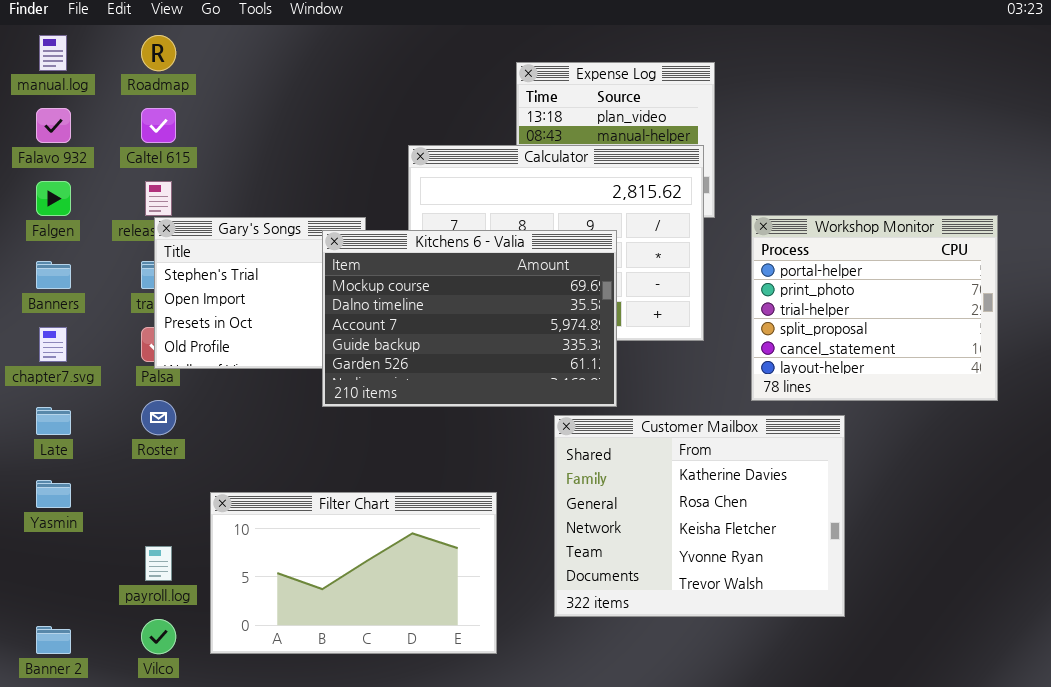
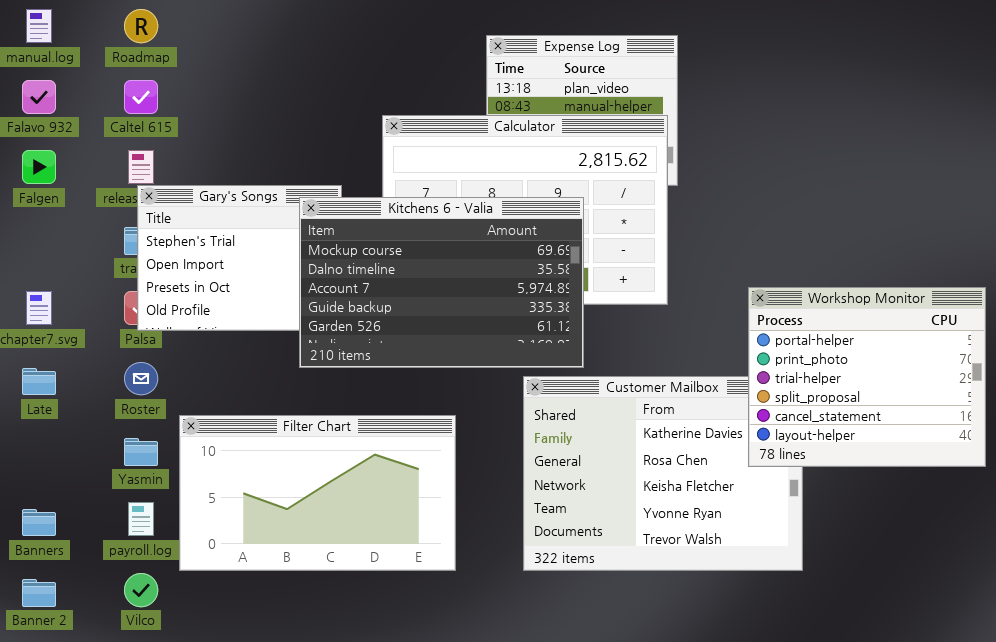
Workshop Monitor: [751,215,998,401] -> [748,287,986,467], moved
Banners: [36,261,71,289] -> [22,509,56,536], moved
Yasmin: [36,480,71,508] -> [124,438,158,466], moved
Filter Chart: [210,492,497,654] -> [179,415,456,571], moved

